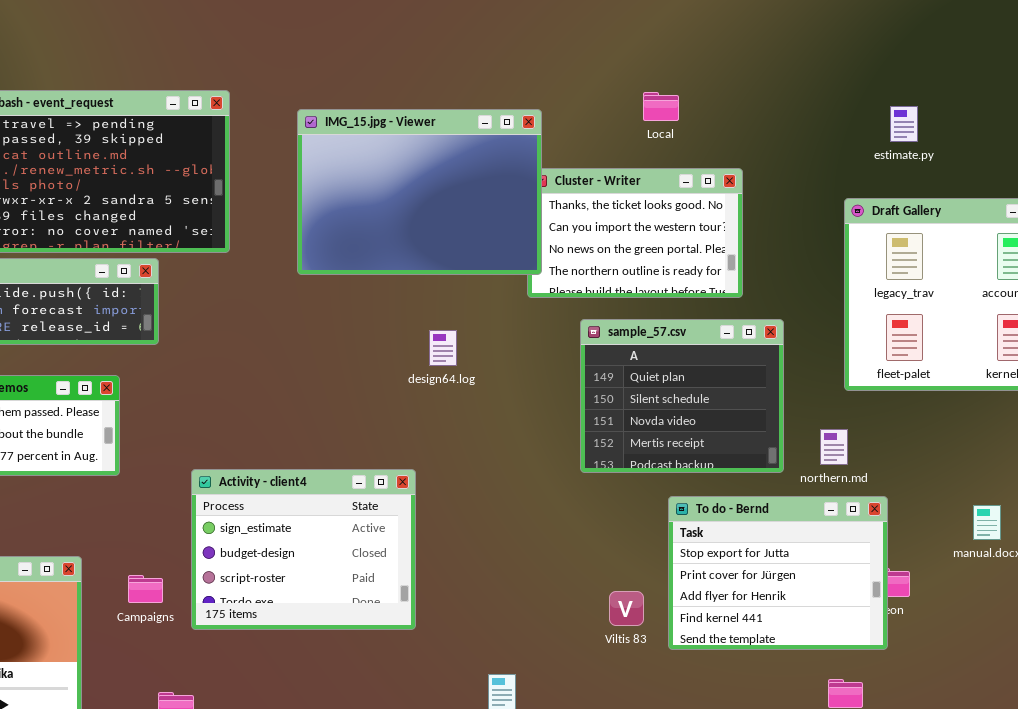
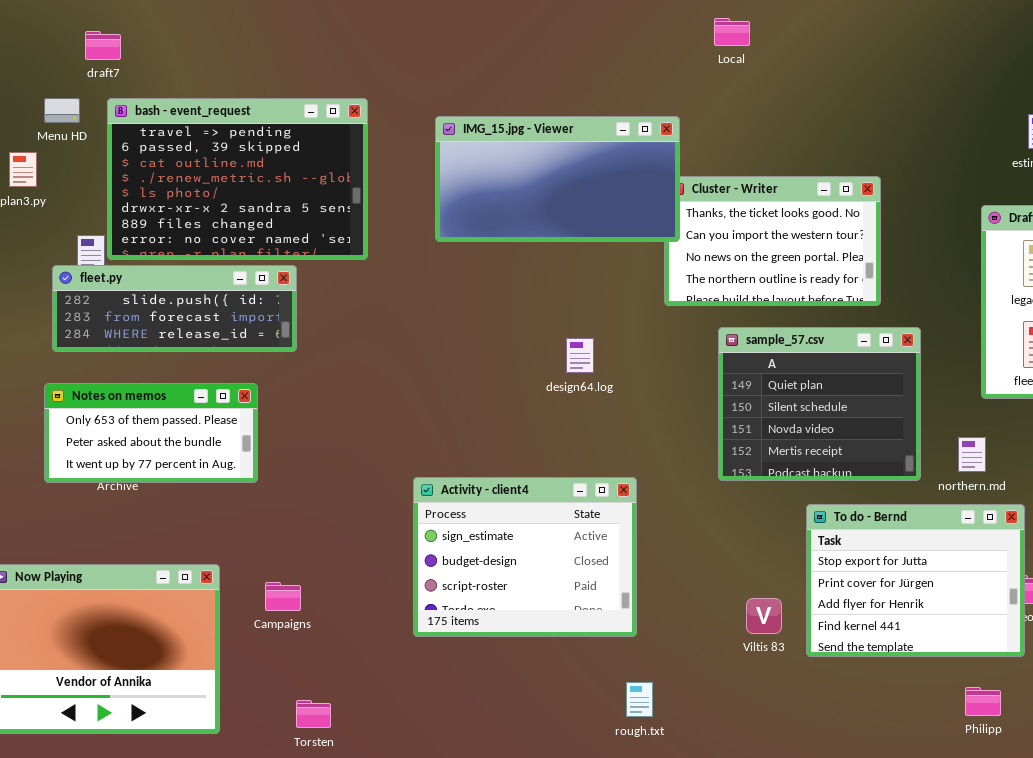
Local: [643,92,679,121] -> [714,18,750,46], moved
IMG_15.jpg - Viewer: [297,109,542,275] -> [435,116,680,242], resized
Activity - client4: [191,469,416,630] -> [413,477,637,637], moved

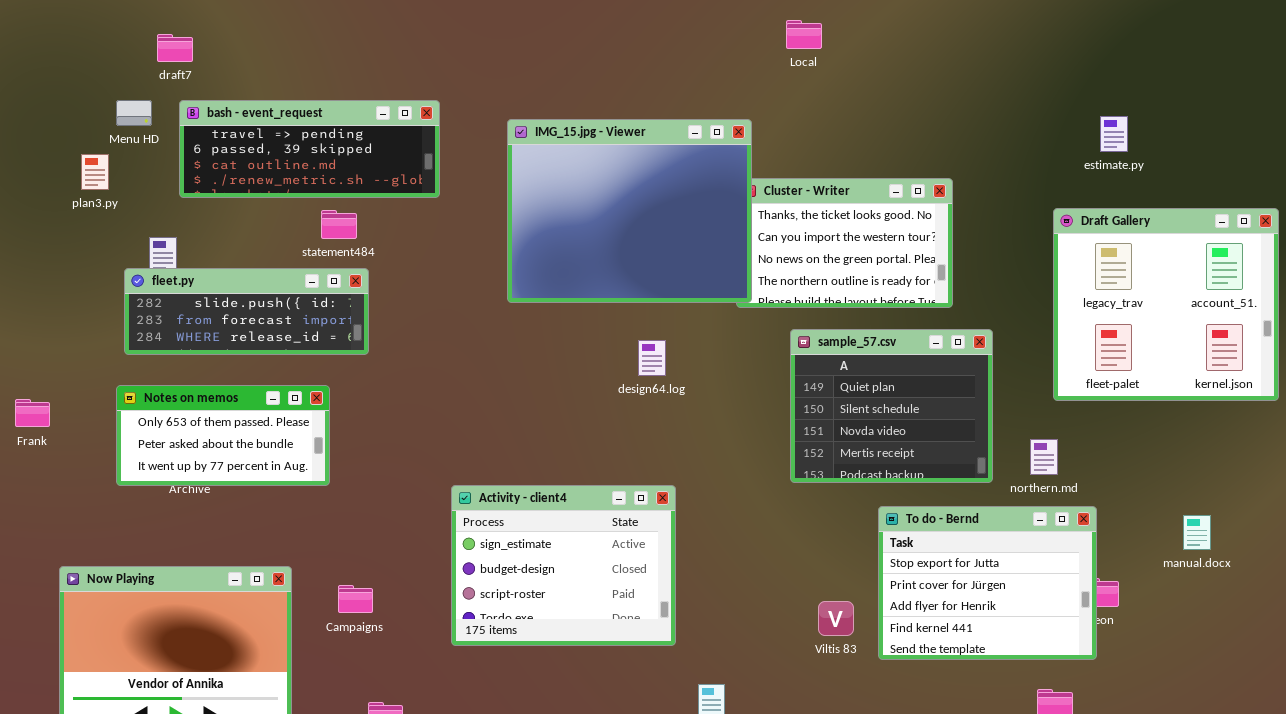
bash - event_request: [107,98,368,260] -> [179,100,440,198], resized
IMG_15.jpg - Viewer: [435,116,680,242] -> [507,119,752,303], resized
Activity - client4: [413,477,637,637] -> [451,485,676,646], moved

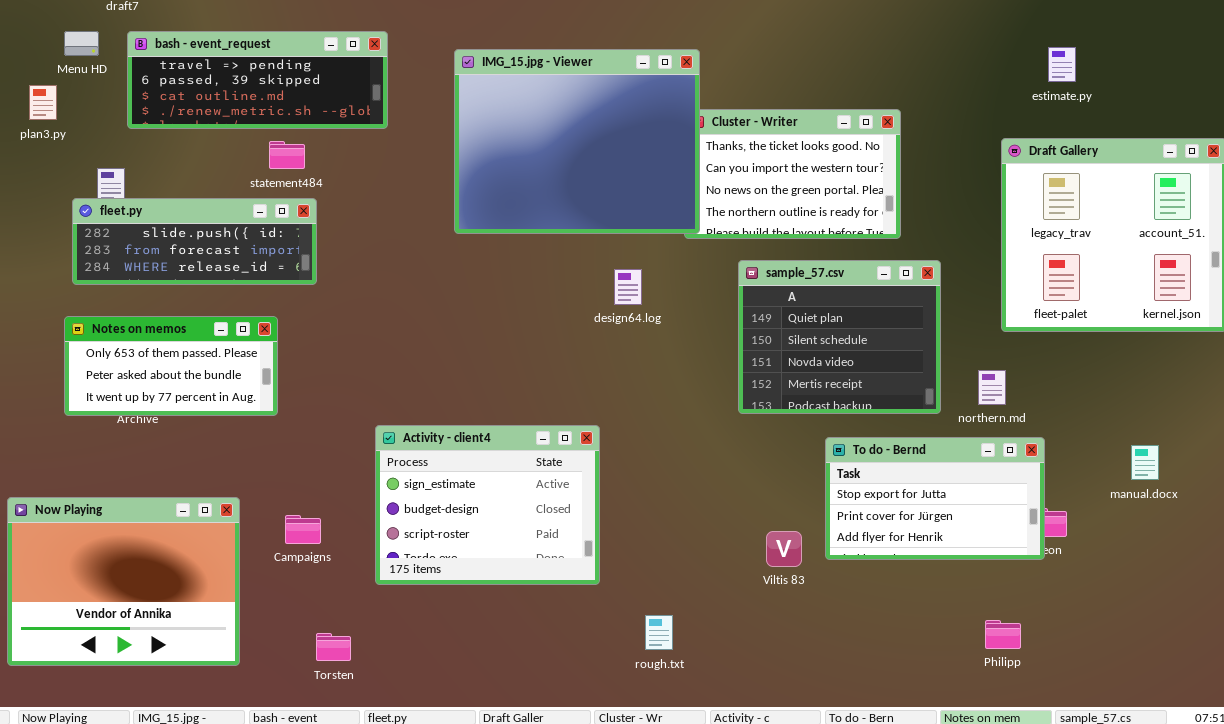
design64.log: [638,340,666,376] -> [614,269,642,305], moved
Activity - client4: [451,485,676,646] -> [375,425,600,585], moved
To do - Bernd: [878,506,1097,660] -> [825,437,1045,560], resized

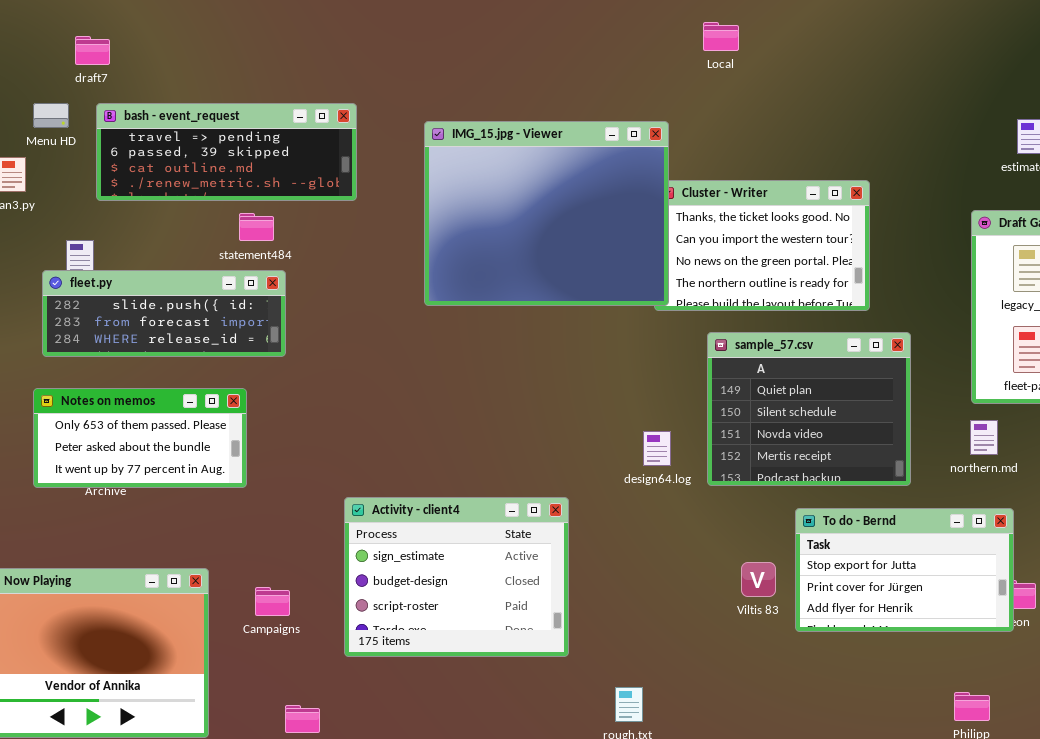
design64.log: [614,269,642,305] -> [643,431,671,466], moved
northern.md: [978,370,1006,405] -> [970,420,998,455], moved
Viltis 83: [766,531,802,567] -> [741,562,776,597], moved

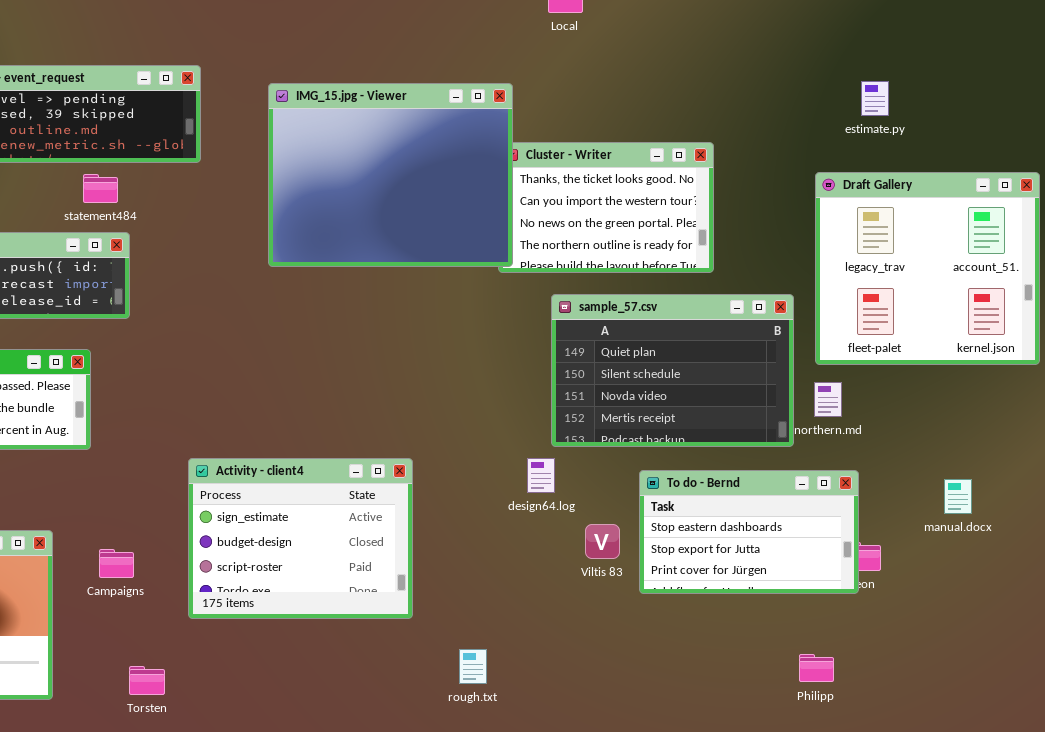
sample_57.csv: [707,332,911,486] -> [551,294,794,447], resized
design64.log: [643,431,671,466] -> [527,458,555,493], moved
To do - Bernd: [795,508,1014,632] -> [639,470,859,594], scrolled up 1 row

